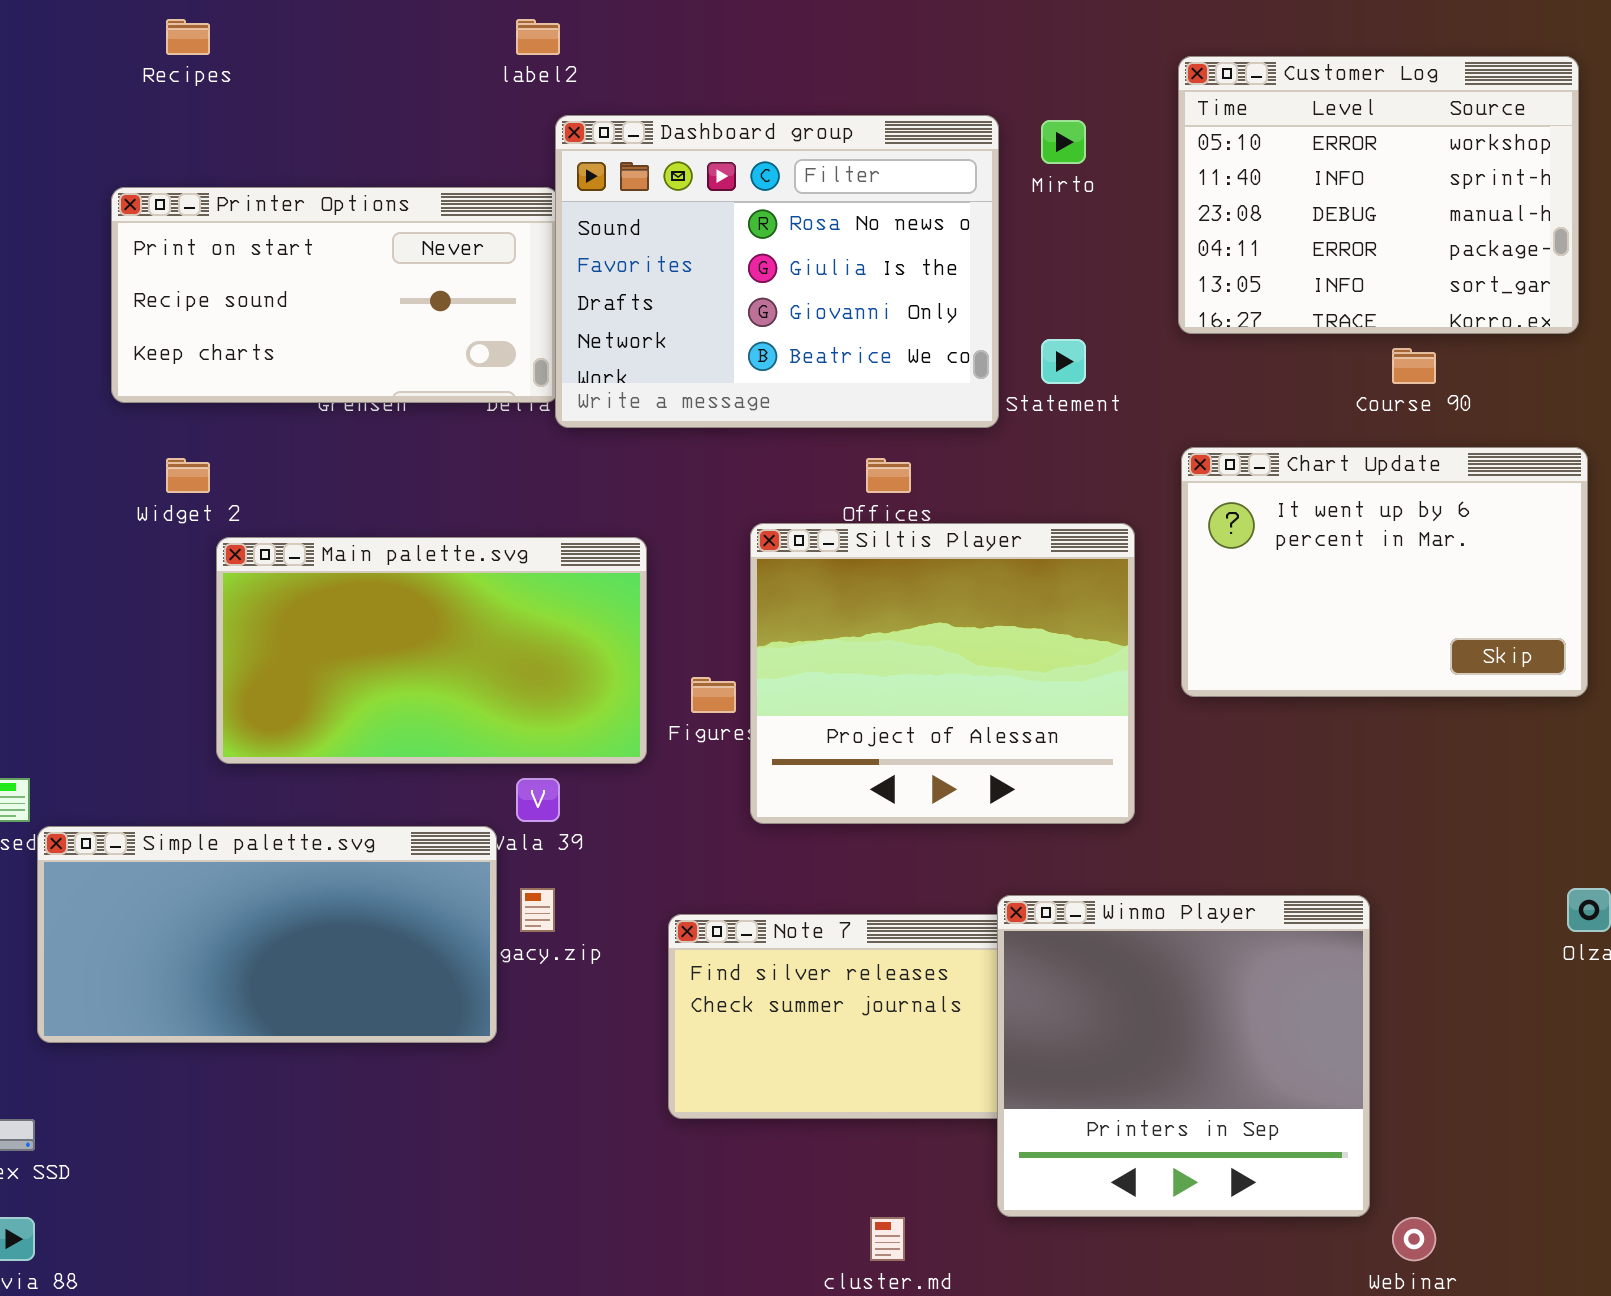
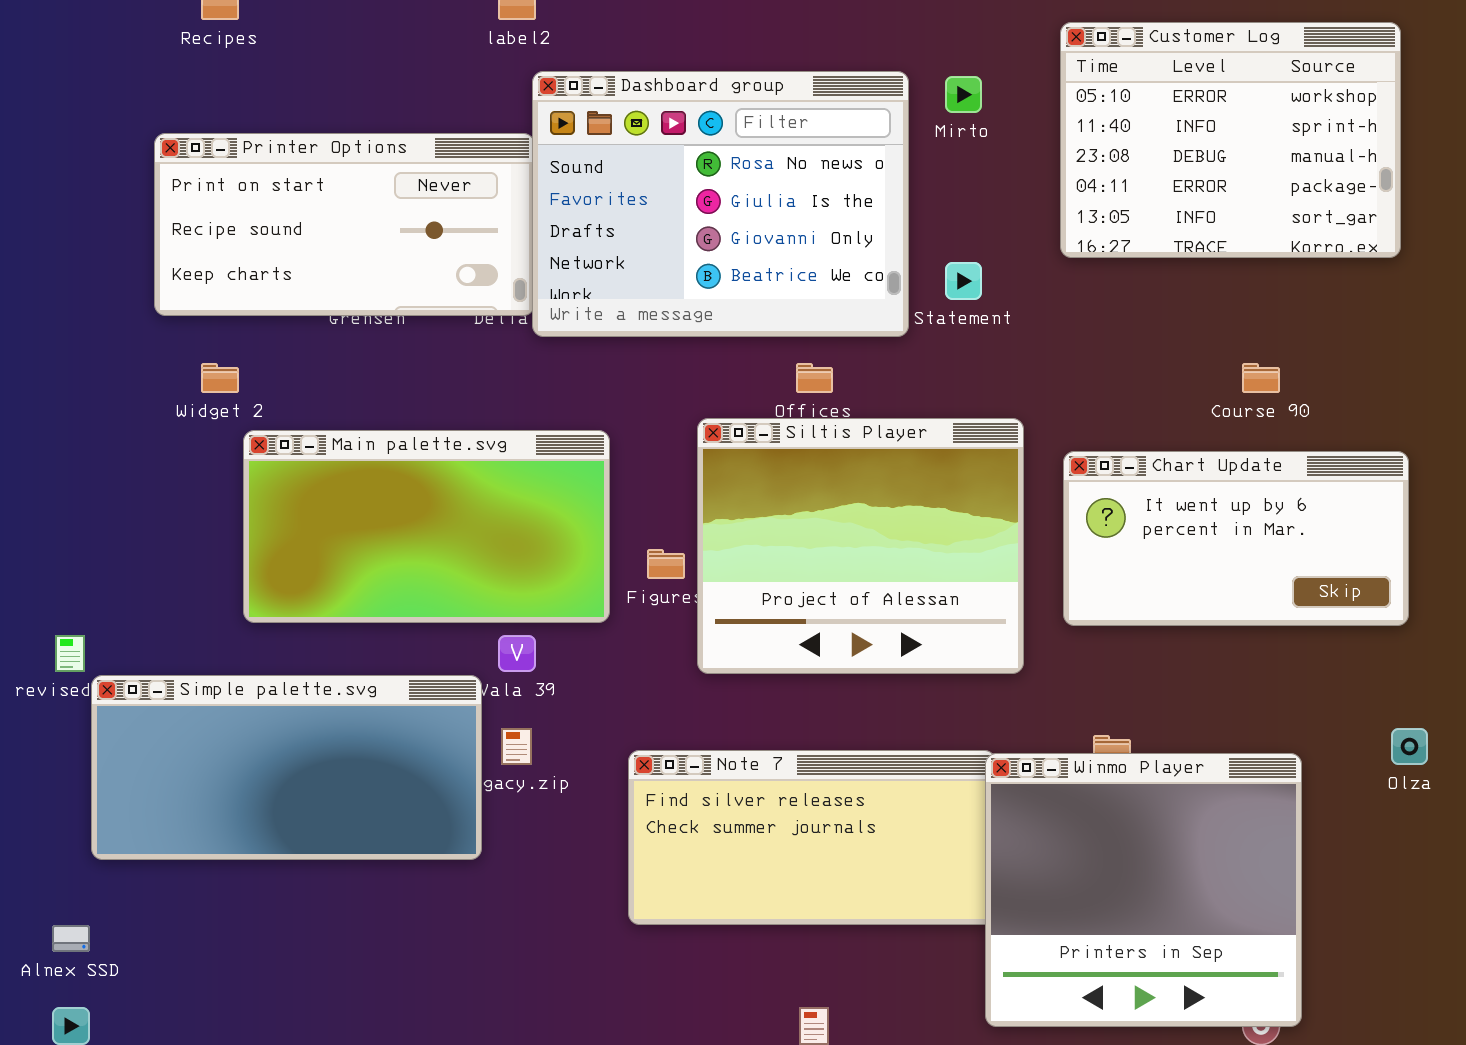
Course 90: [1392,348,1436,384] -> [1242,363,1280,393], moved
Chart Update: [1181,447,1588,697] -> [1063,451,1409,626], moved, resized
Winmo Player: [997,895,1370,1217] -> [985,753,1302,1027], moved

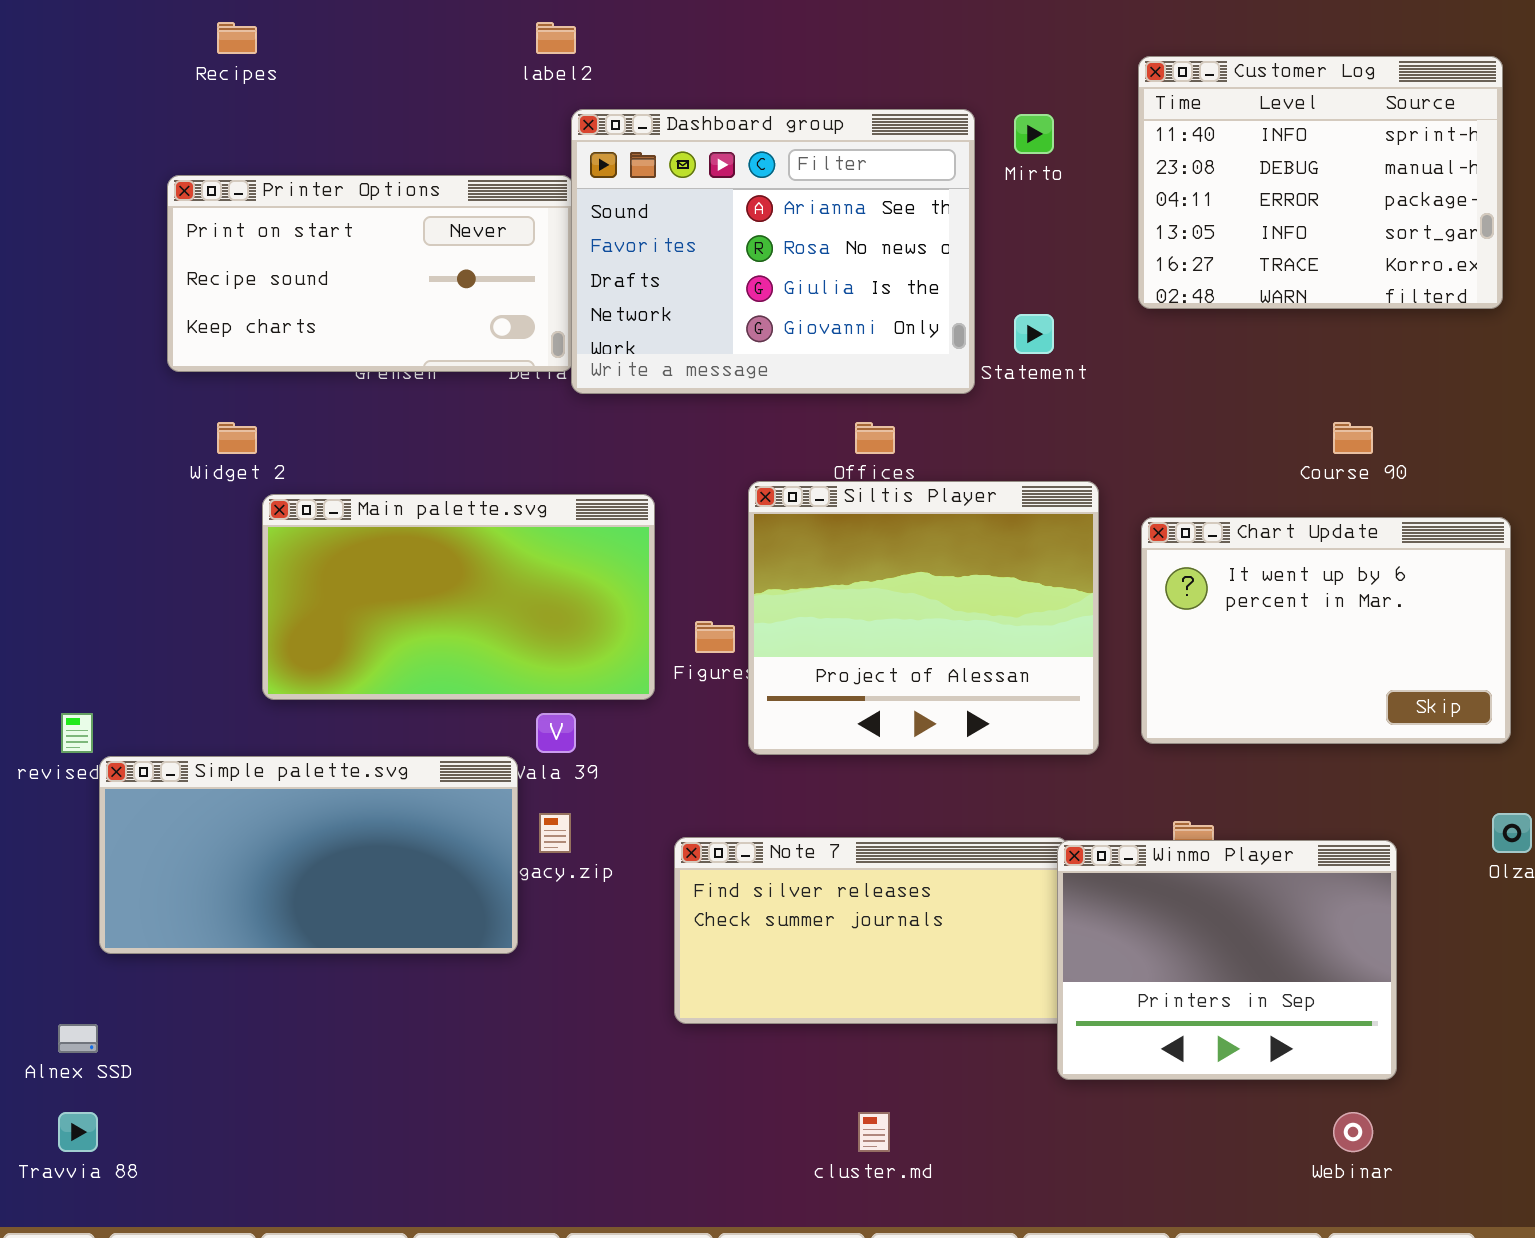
Customer Log: [1060,22,1401,258] -> [1138,56,1503,309], scrolled down 1 row
Dashboard group: [532,71,909,337] -> [571,109,975,394], scrolled up 1 row
Chart Update: [1063,451,1409,626] -> [1141,517,1511,744], resized
Winmo Player: [985,753,1302,1027] -> [1057,840,1397,1080], resized

